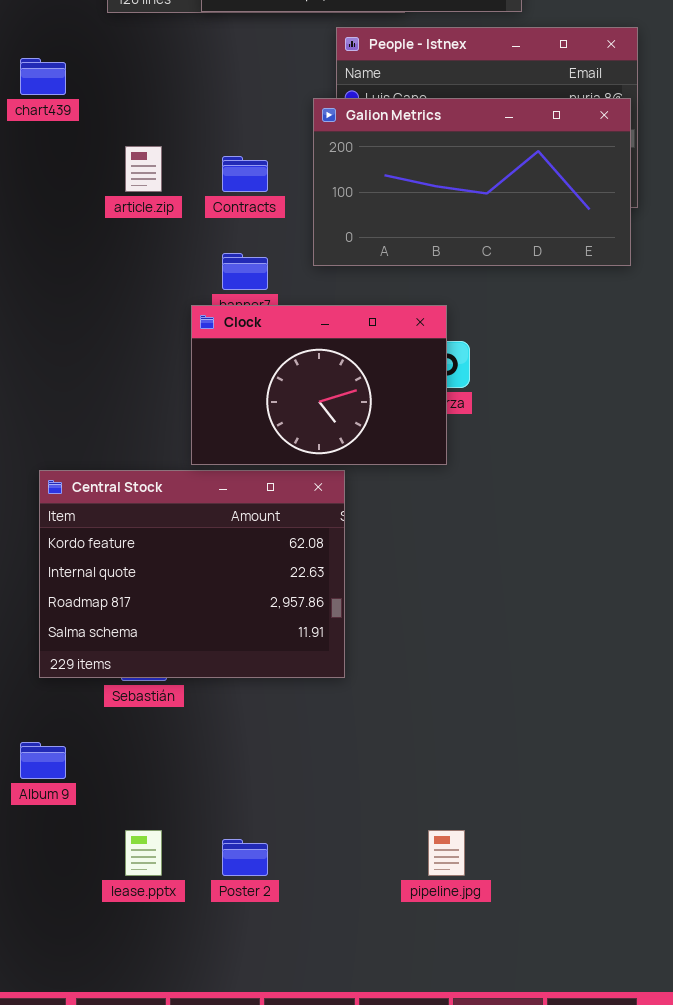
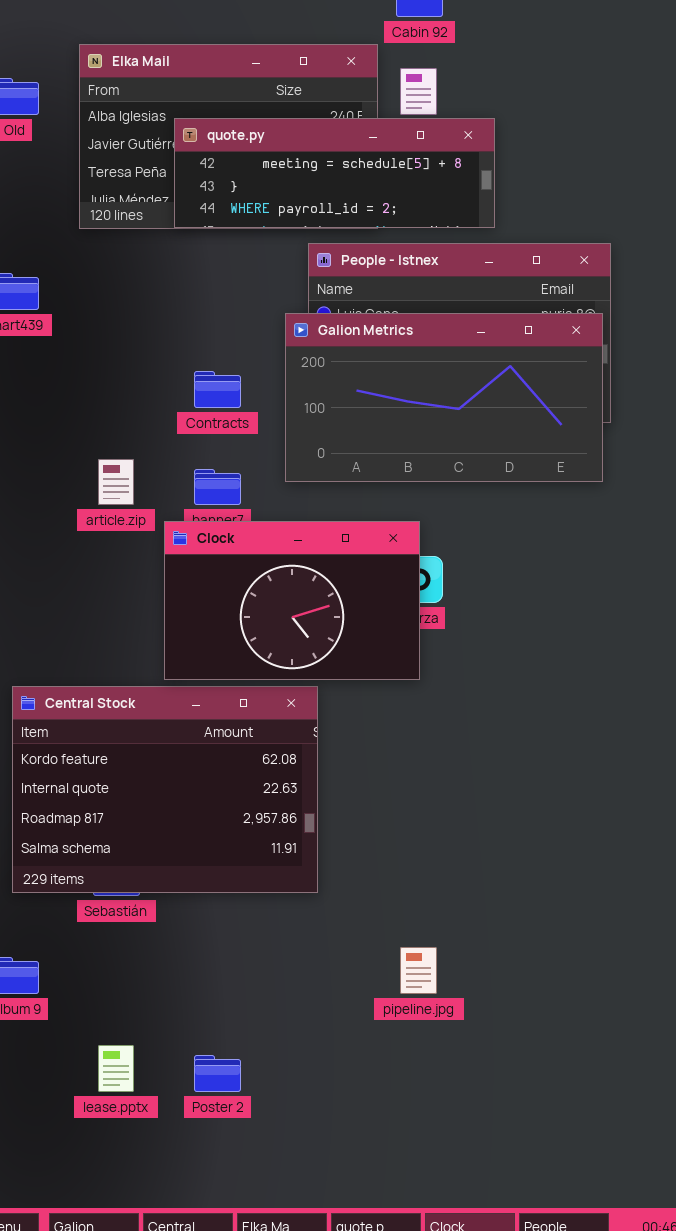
article.zip: [125,146,162,192] -> [98,459,134,505], moved
pipeline.jpg: [428,830,465,876] -> [400,947,437,994], moved

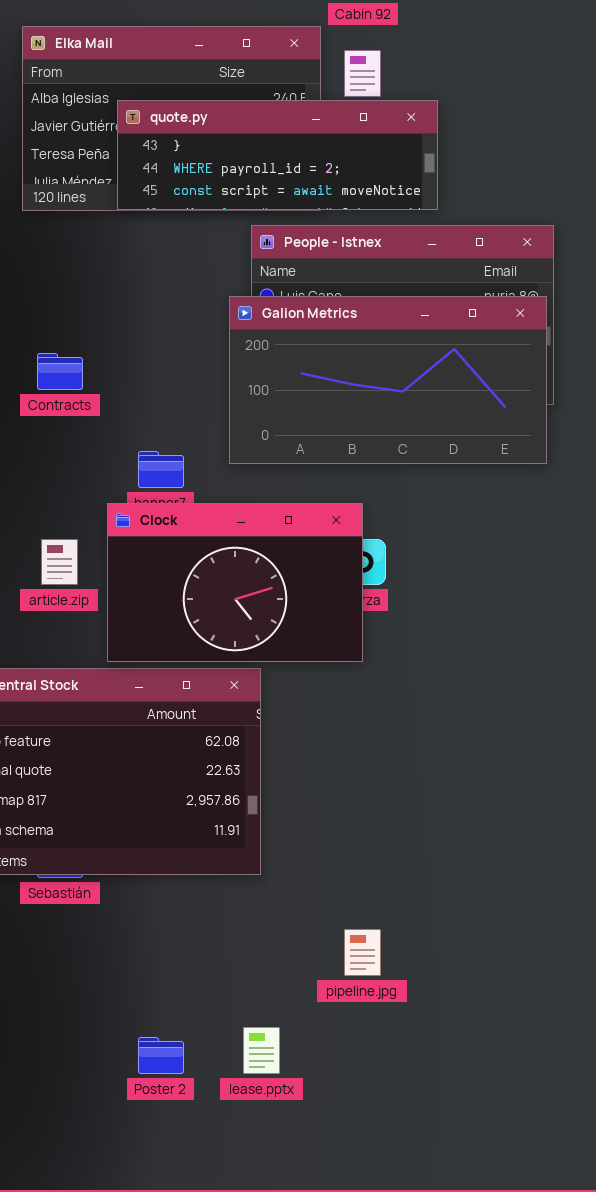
quote.py: [174,118,495,228] -> [117,100,438,210], scrolled down 1 row
Contracts: [194,371,241,408] -> [37,353,83,390], moved
article.zip: [98,459,134,505] -> [41,539,78,585], moved
lease.pptx: [98,1045,134,1092] -> [243,1027,280,1074], moved

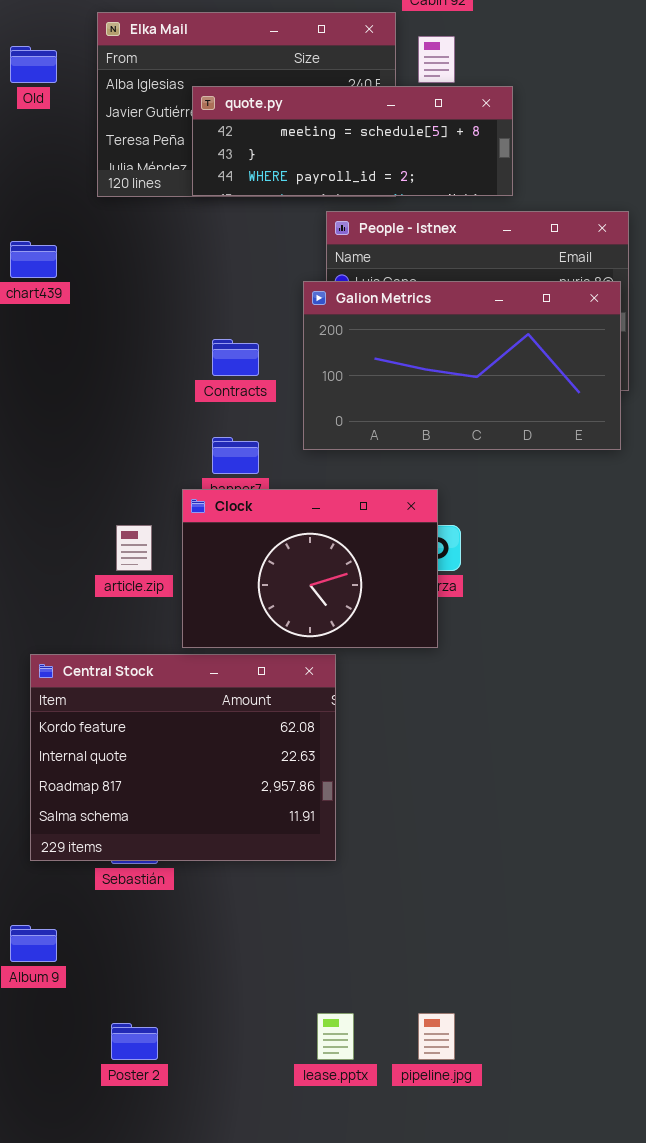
quote.py: [117,100,438,210] -> [192,86,513,196], scrolled up 1 row
Contracts: [37,353,83,390] -> [212,339,259,376], moved
pipeline.jpg: [344,929,381,976] -> [418,1013,455,1060], moved
Poster 2: [138,1037,184,1074] -> [111,1023,158,1060], moved

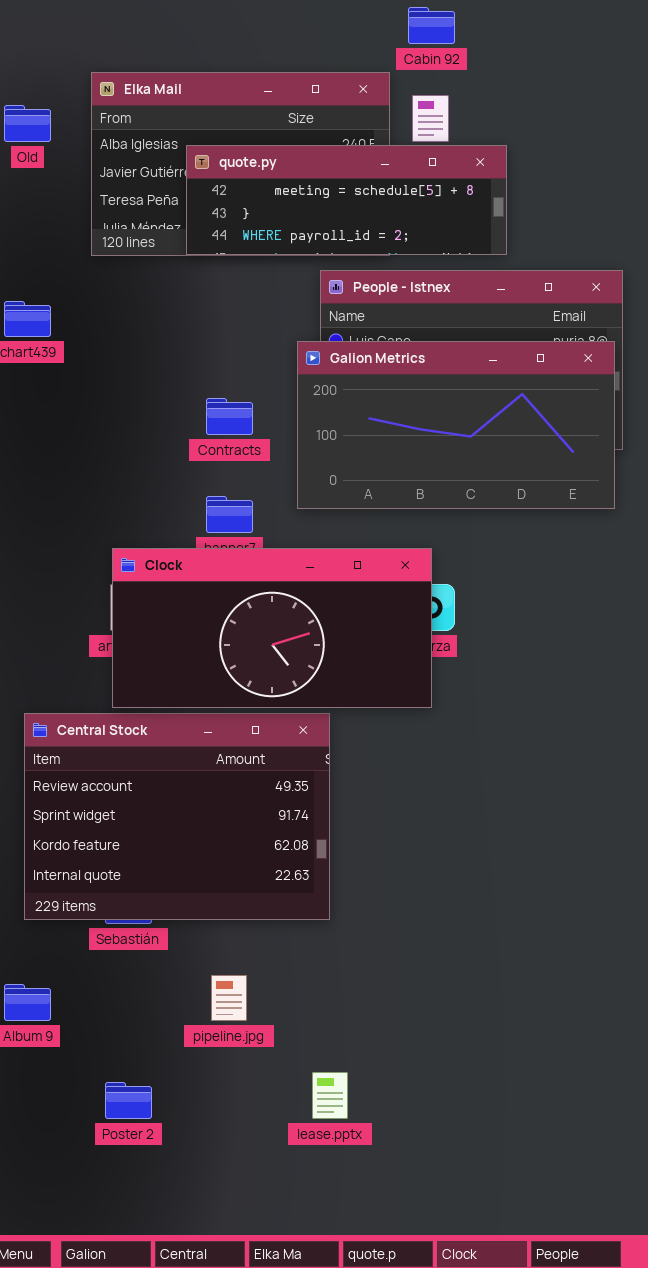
Clock: [182,489,438,648] -> [112,548,432,708], resized
Central Stock: [30,654,336,861] -> [24,713,330,920], scrolled up 2 rows
pipeline.jpg: [418,1013,455,1060] -> [211,975,247,1021], moved

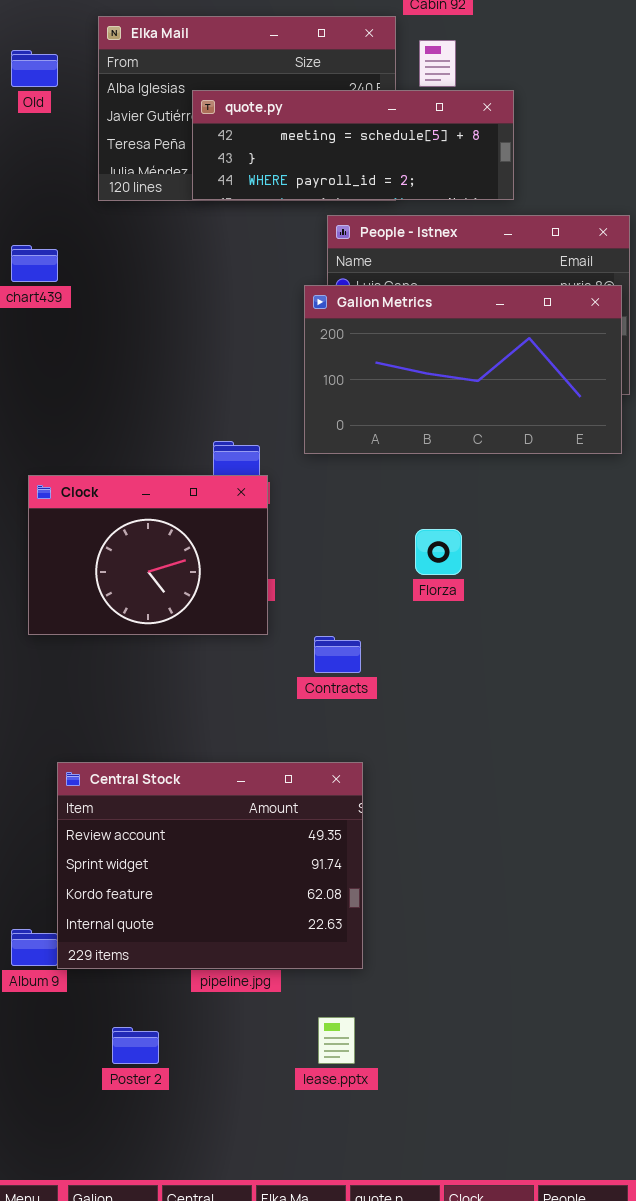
Contracts: [206,398,253,435] -> [314,636,361,673], moved
Clock: [112,548,432,708] -> [28,475,268,635], moved, resized
Central Stock: [24,713,330,920] -> [57,762,363,969], moved

